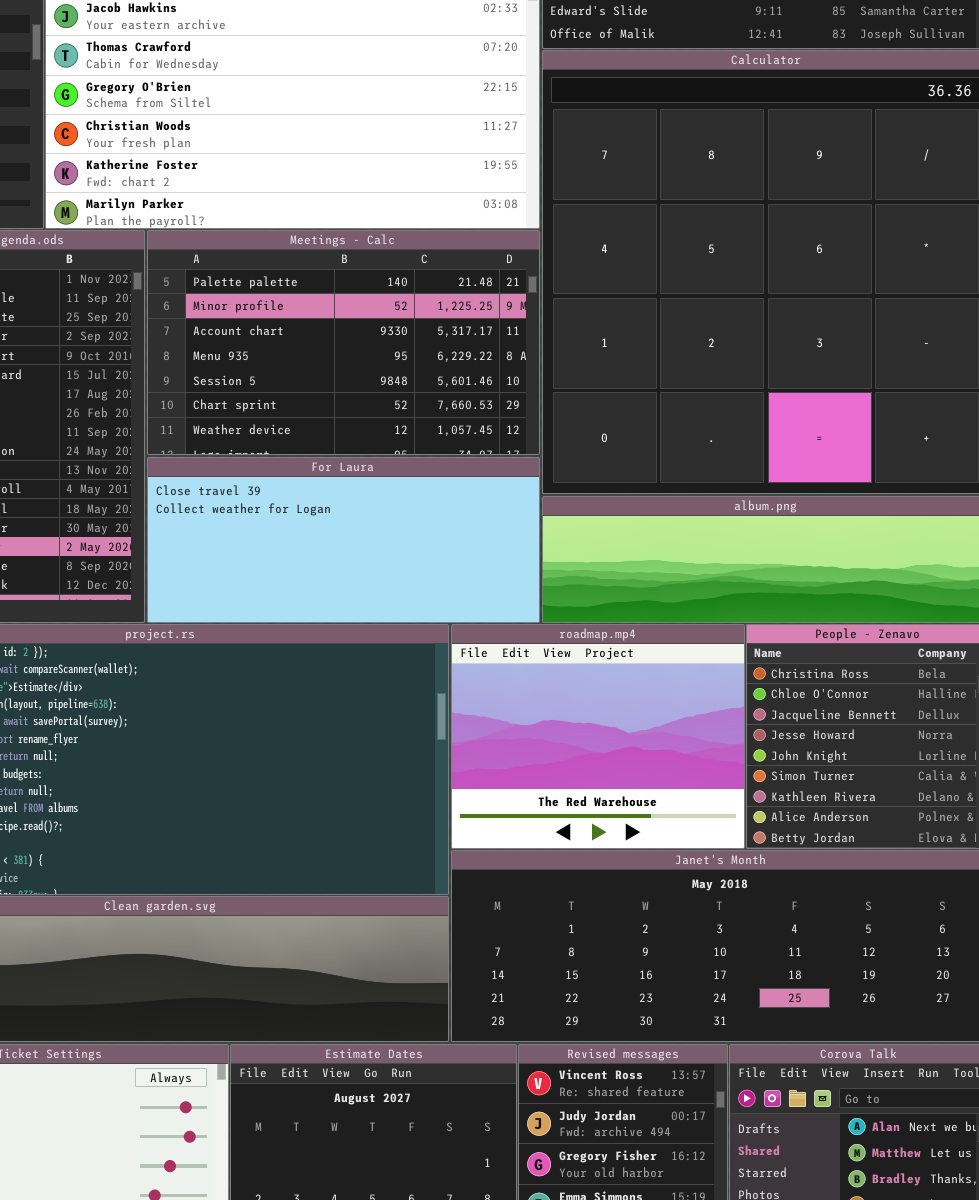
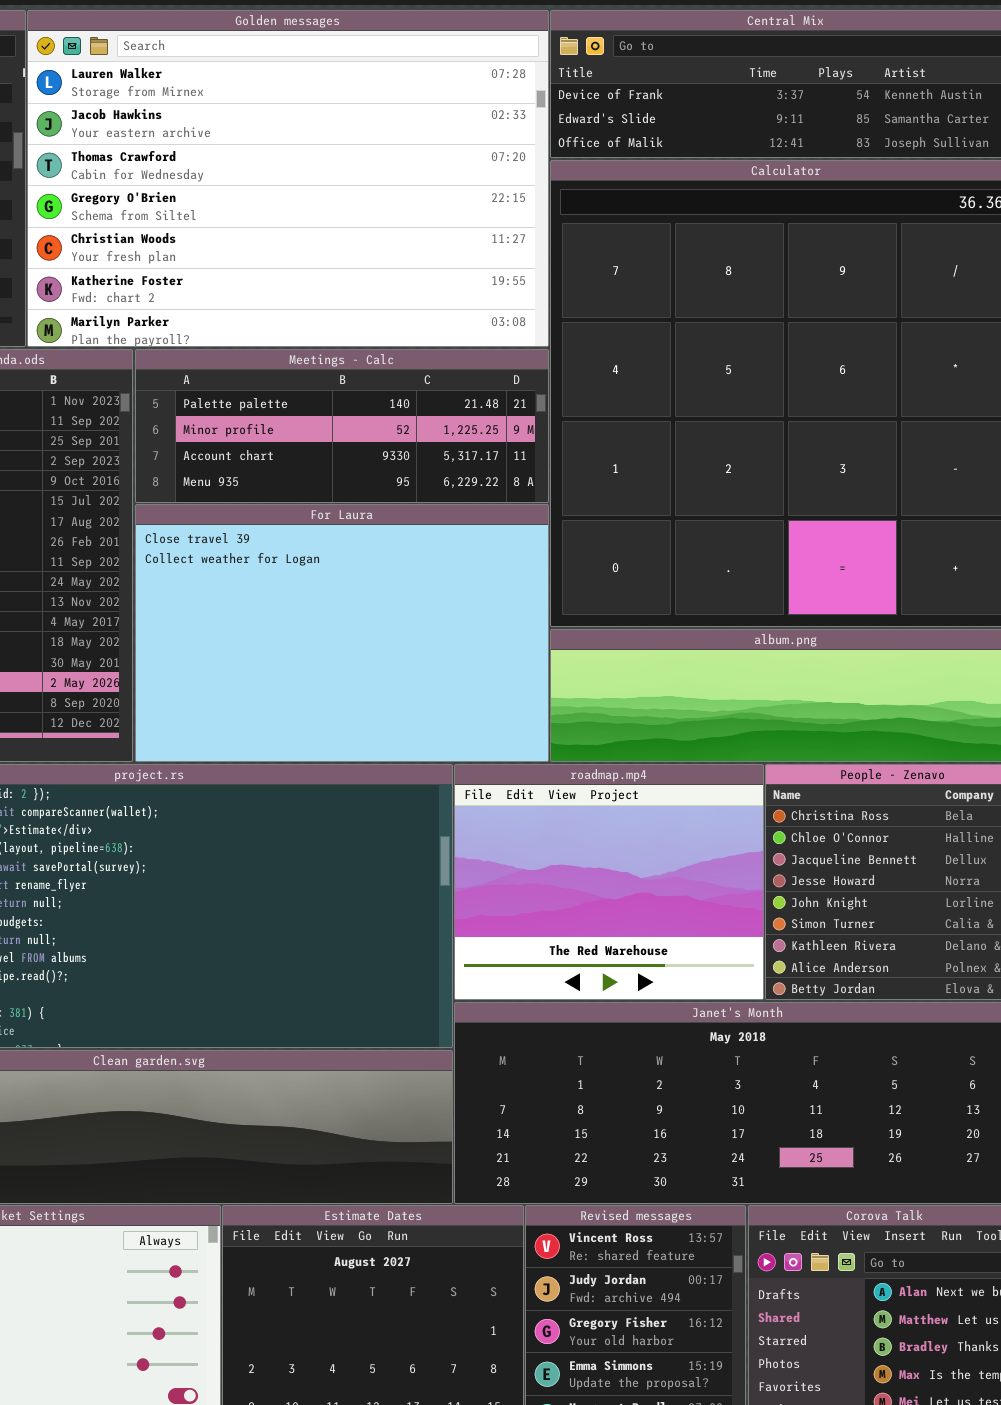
Meetings - Calc: [147,230,540,455] -> [135,349,549,503], resized
For Laura: [147,457,540,623] -> [135,504,549,762], resized

